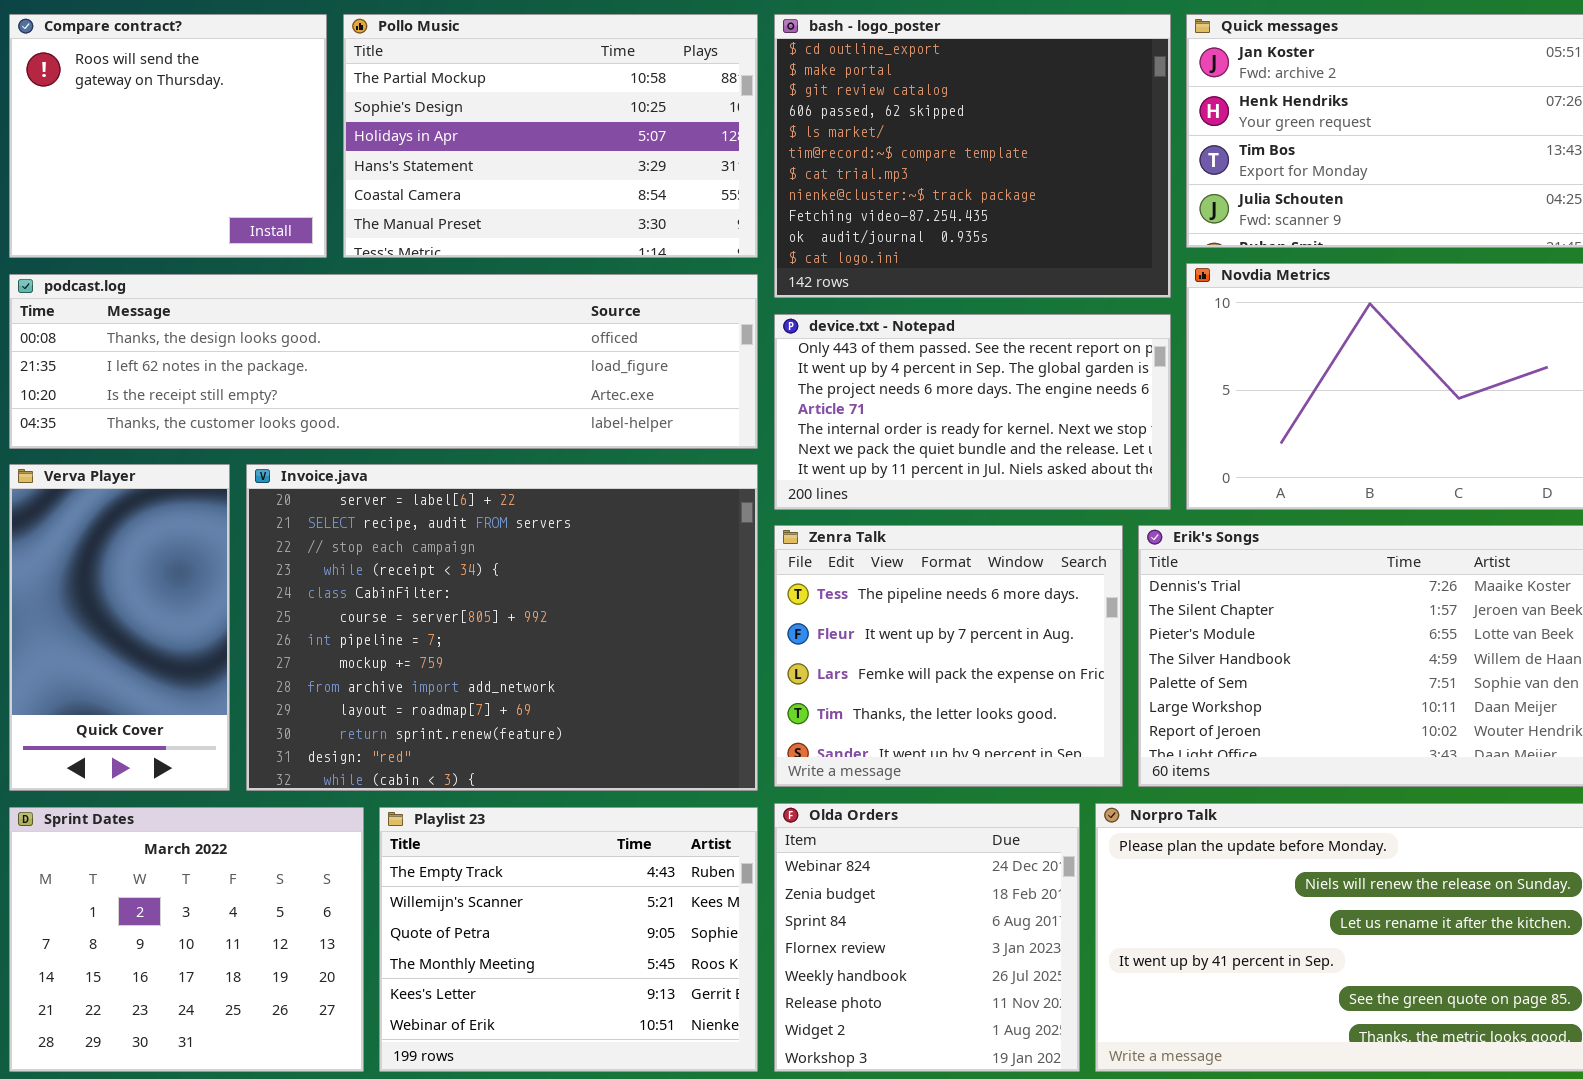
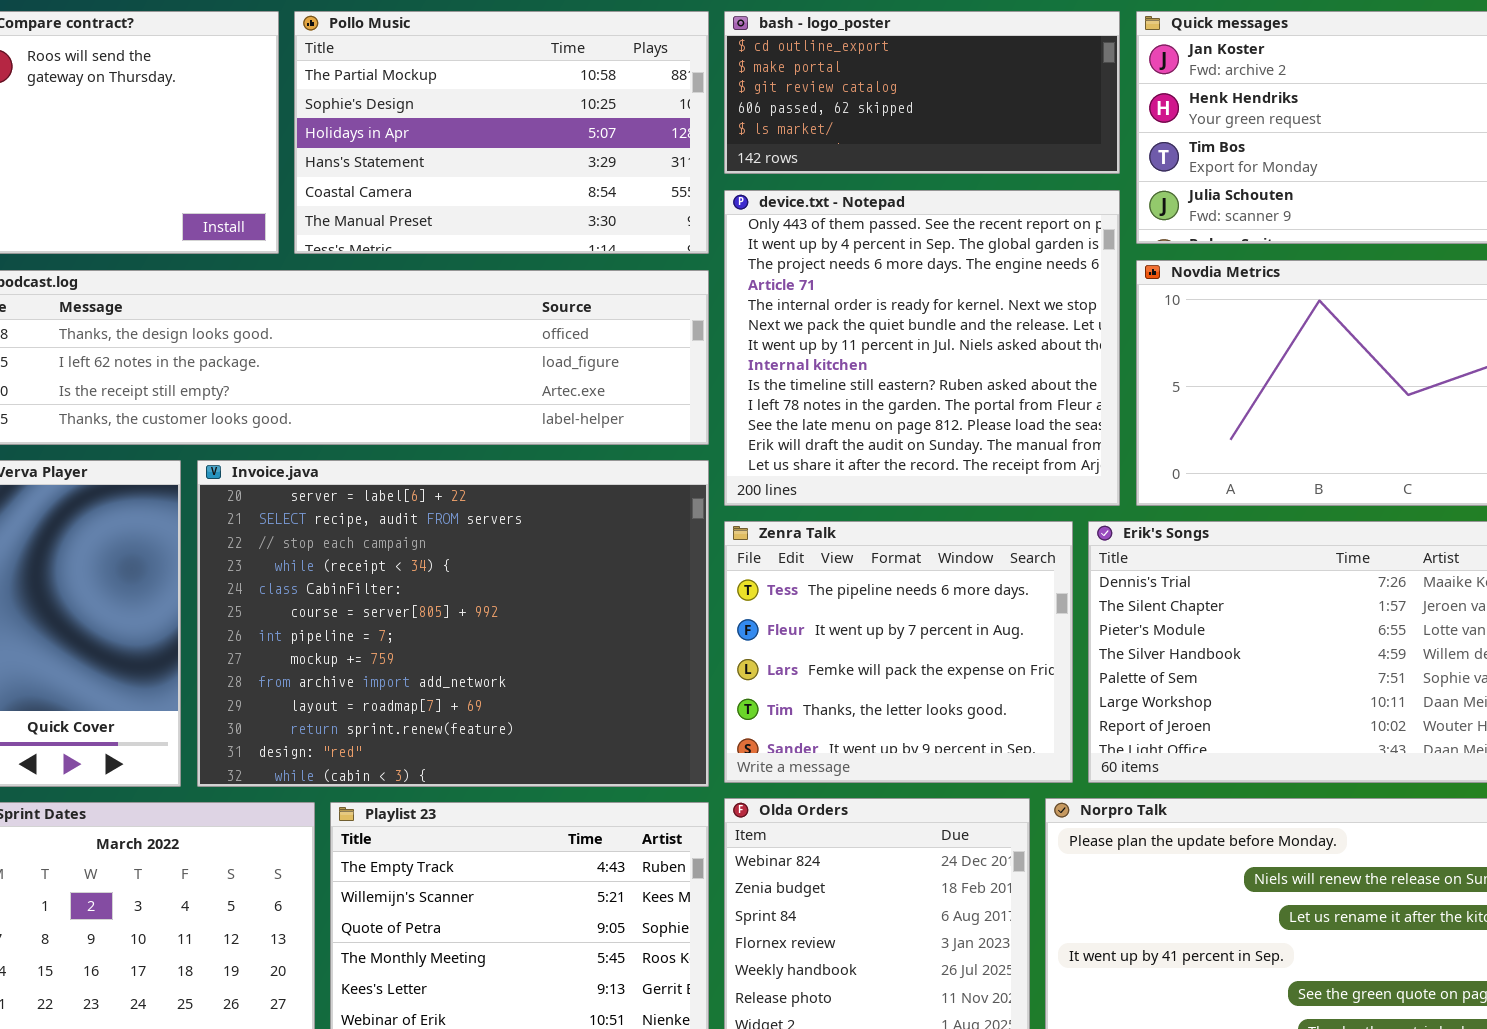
bash - logo_poster: [774,14,1171,298] -> [724,11,1120,174], resized
device.txt - Notepad: [774,314,1171,510] -> [724,190,1120,506], resized

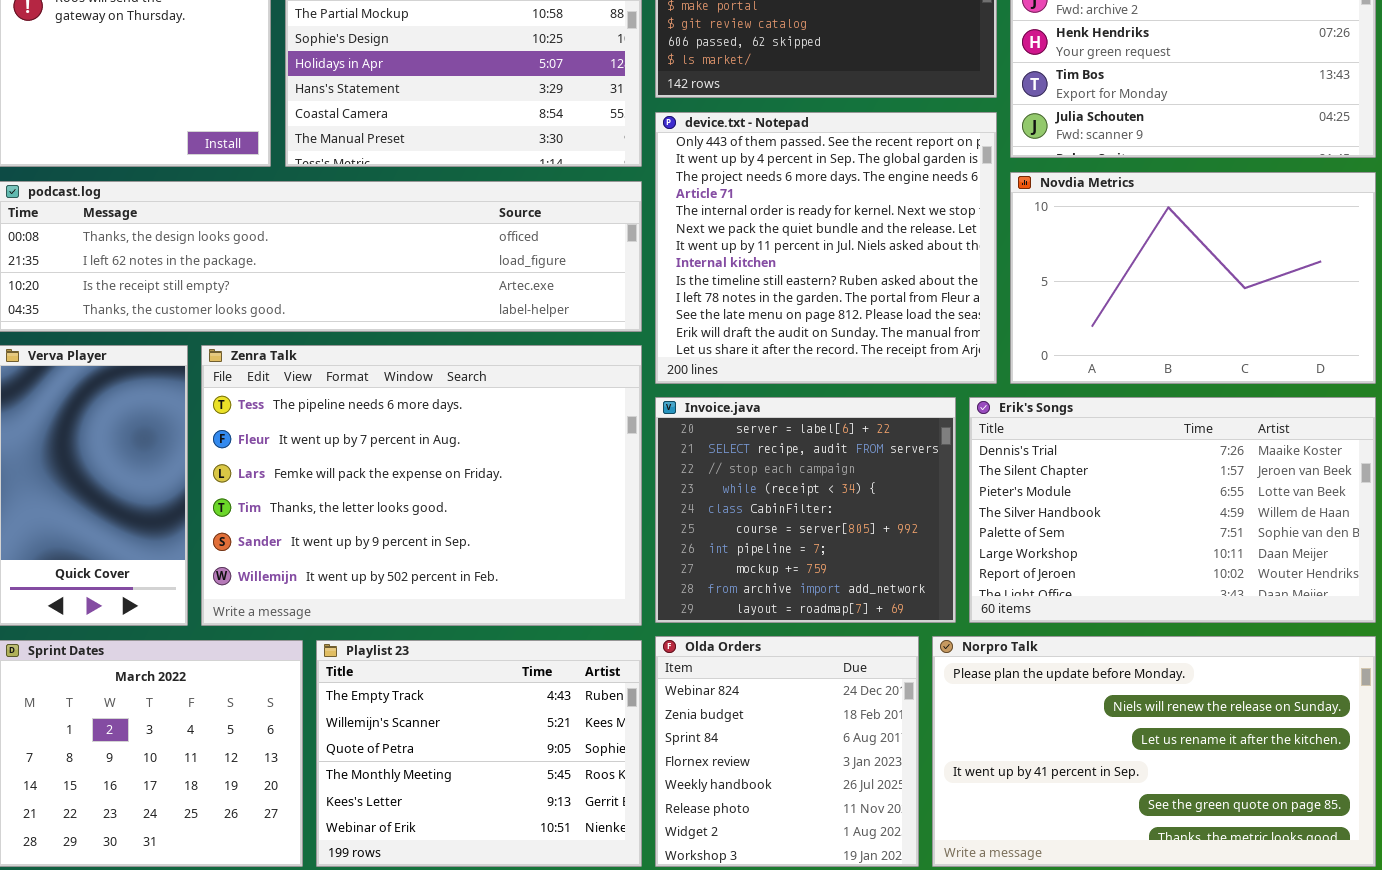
Invoice.java: [197,460,709,787] -> [655,397,956,623], moved, resized
Zenra Talk: [724,521,1073,783] -> [201,345,642,626], moved, resized

